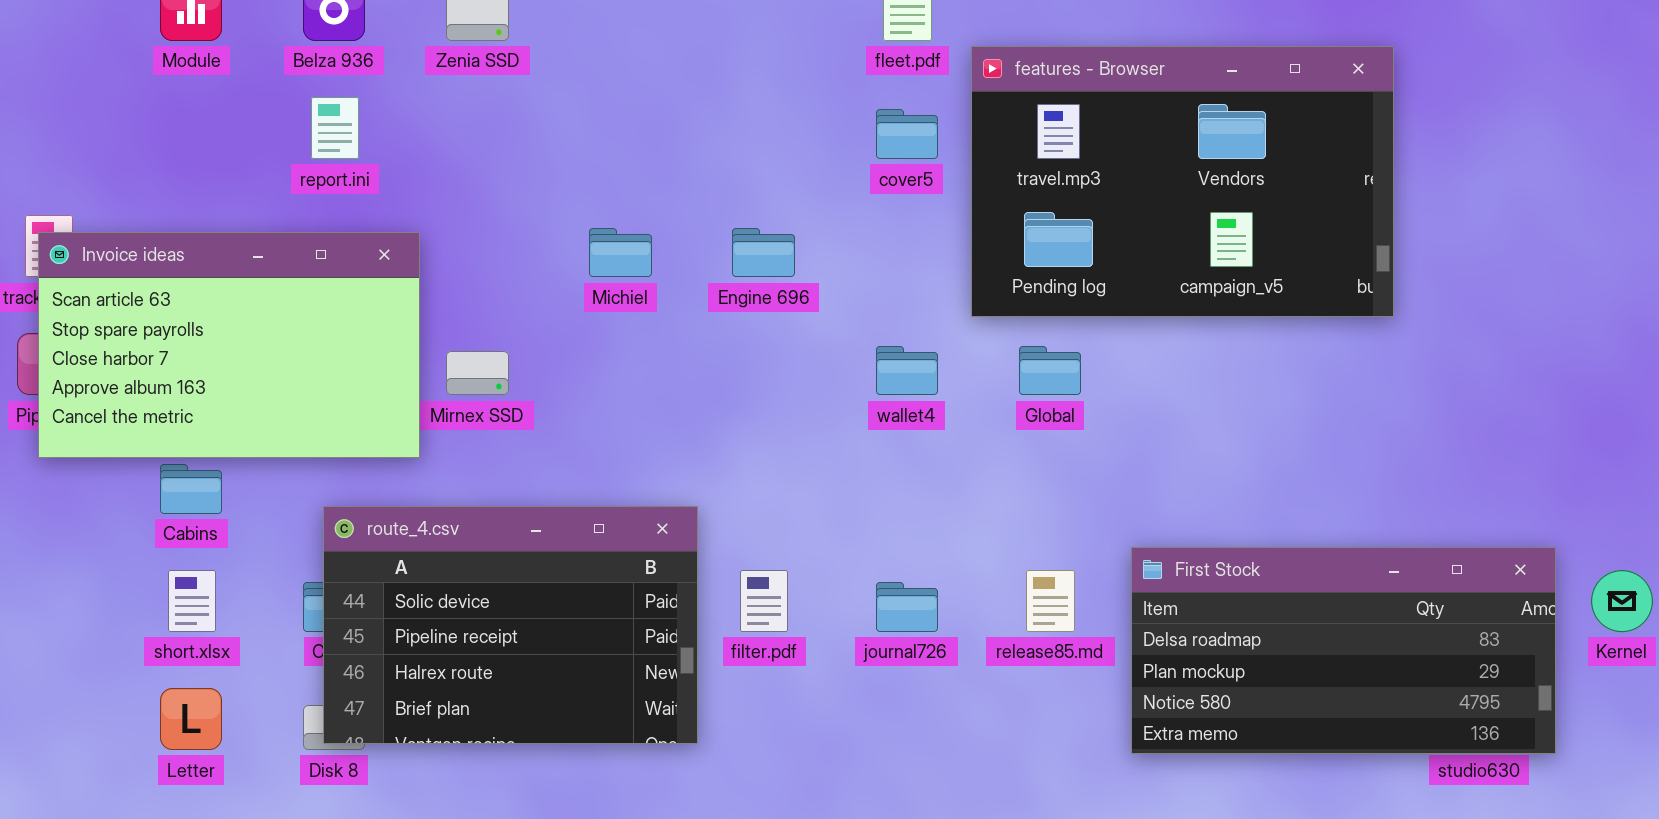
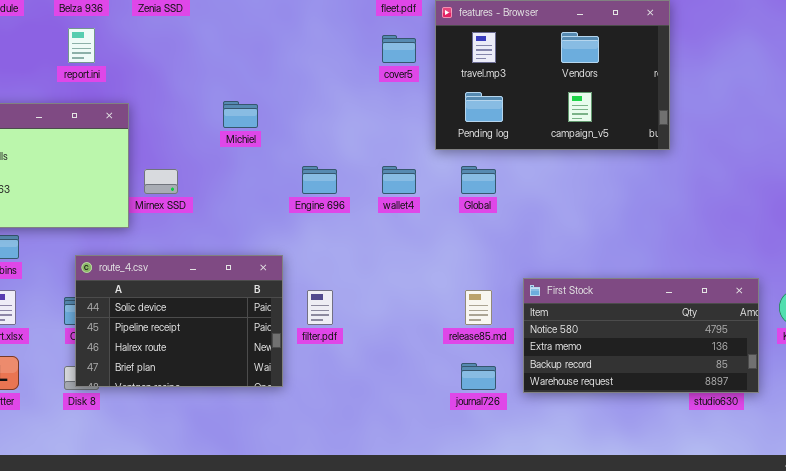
Engine 696: [732,228,795,277] -> [302,166,337,194], moved
First Stock: [1131,547,1556,754] -> [523,278,759,393], scrolled down 2 rows
journal726: [876,582,938,632] -> [461,363,496,390], moved

